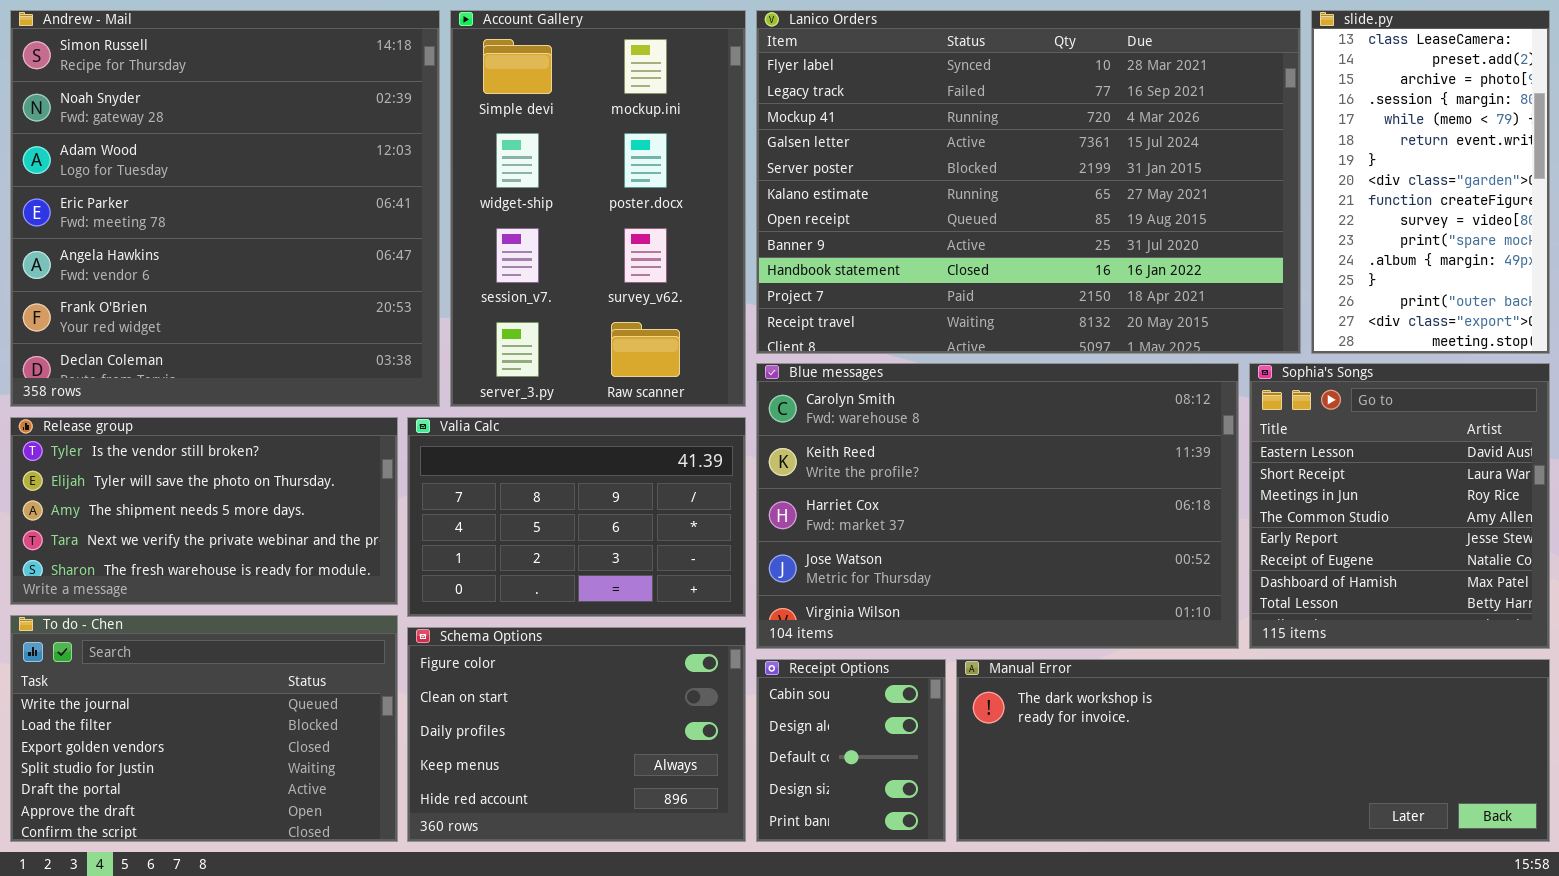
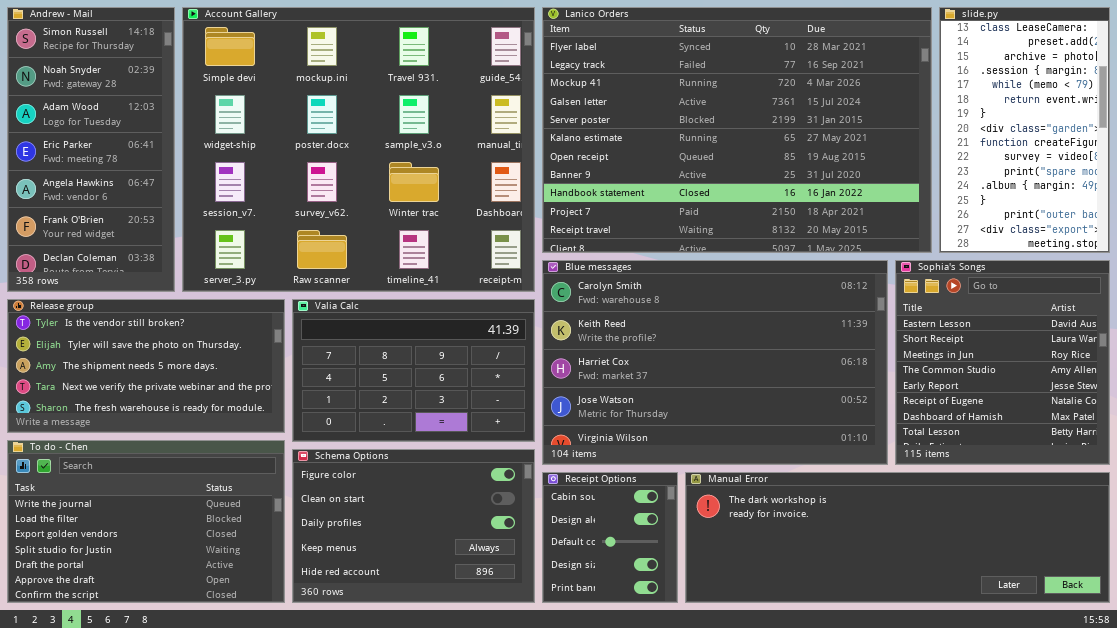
Andrew - Mail: [10,10,440,407] -> [7,7,175,292], resized
Account Gallery: [450,10,746,407] -> [182,7,535,292], resized

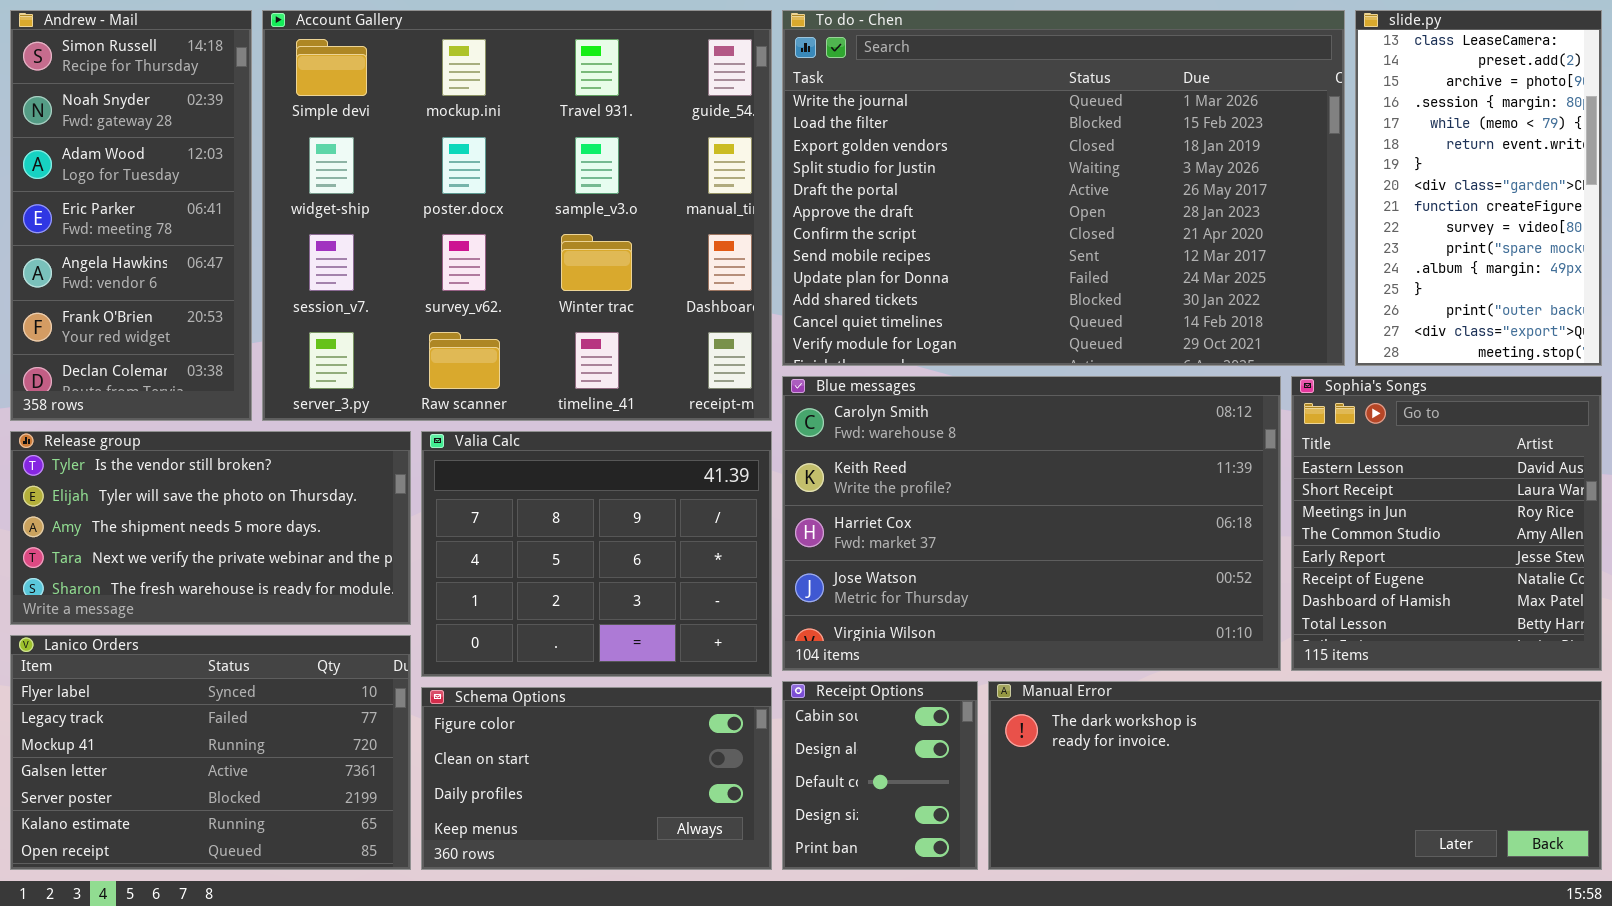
Lanico Orders: [542,7,932,253] -> [10,635,411,870], moved, resized
Valia Calc: [292,299,535,442] -> [421,431,772,677], resized
To do - Chen: [7,440,285,603] -> [782,10,1345,366], moved, resized
Schema Options: [292,449,535,603] -> [421,687,772,870], resized

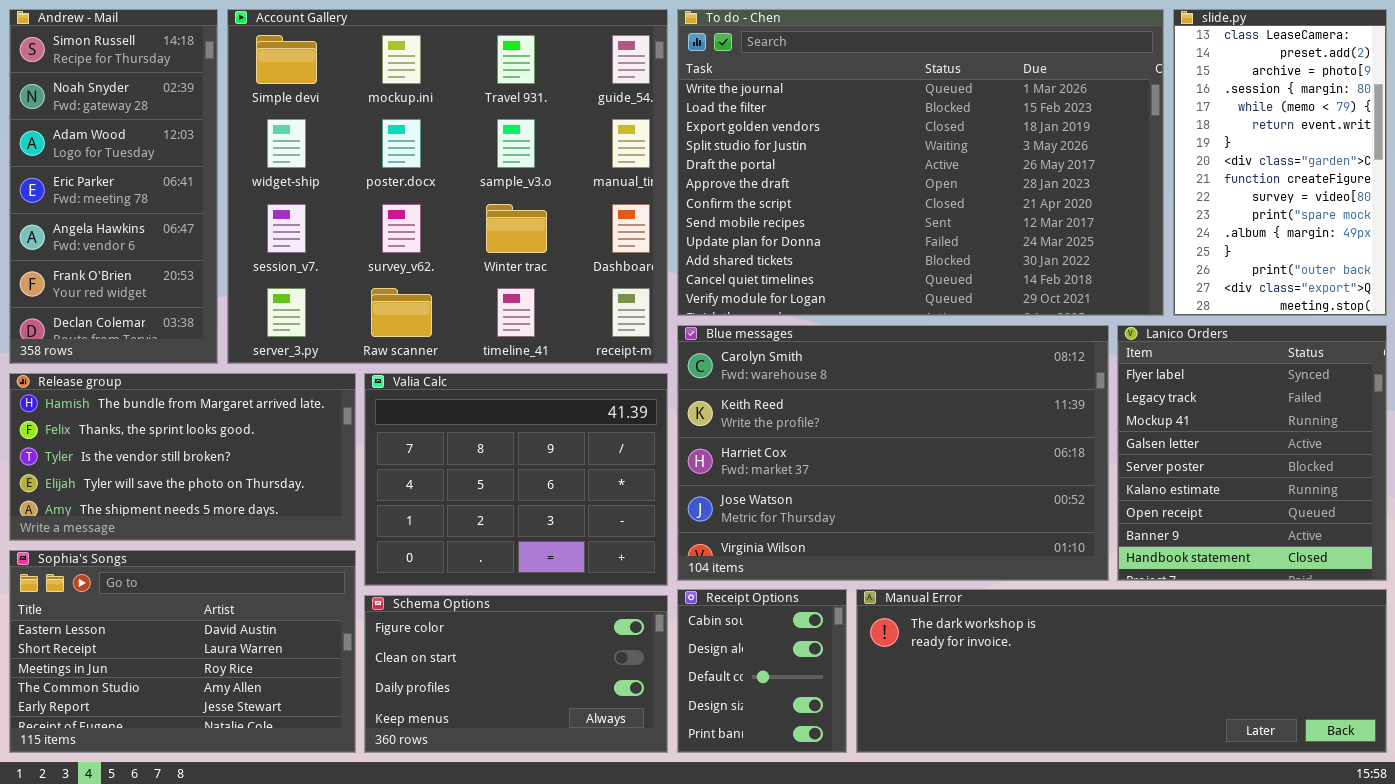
Sophia's Songs: [1291,376,1602,671] -> [9,550,356,753], moved, resized
Release group: [10,431,411,625] -> [9,373,356,541], scrolled up 2 rows
Lanico Orders: [10,635,411,870] -> [1117,325,1387,581], moved, resized

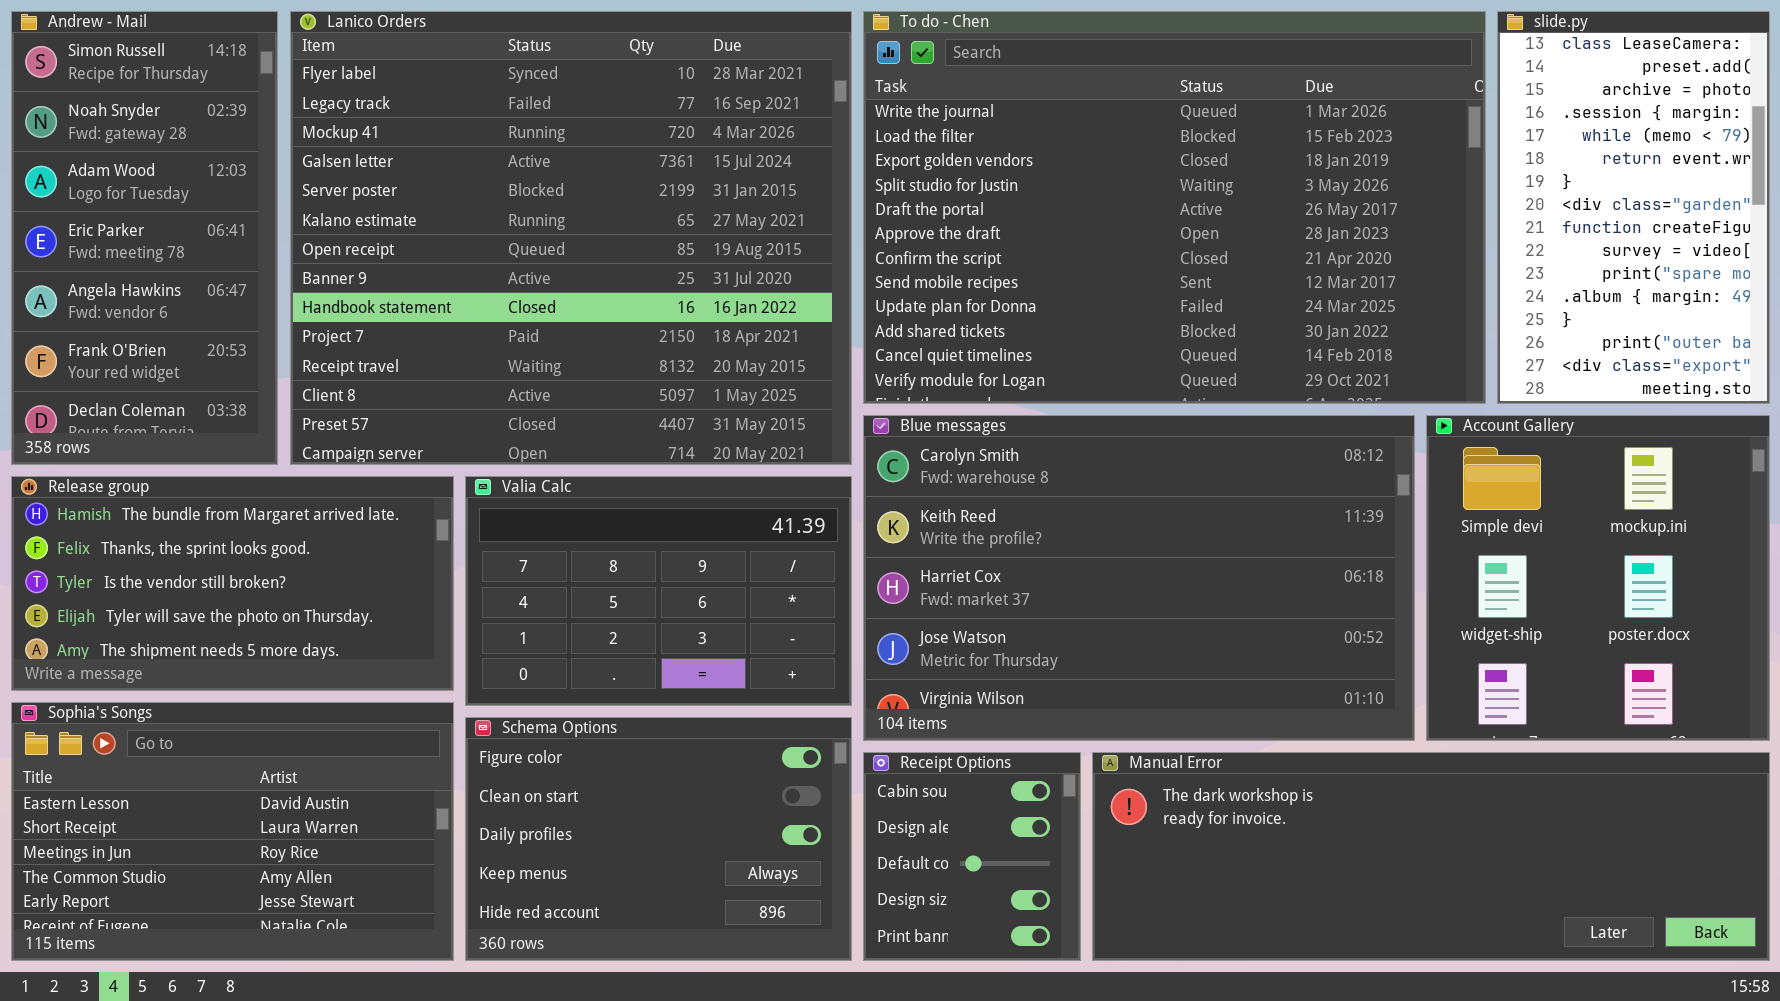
Account Gallery: [227,9,668,364] -> [1426,415,1770,741], moved, resized
Lanico Orders: [1117,325,1387,581] -> [290,11,852,465], moved, resized
Valia Calc: [364,373,668,586] -> [465,476,852,706], resized
Schema Options: [364,595,668,753] -> [465,717,852,961], resized

